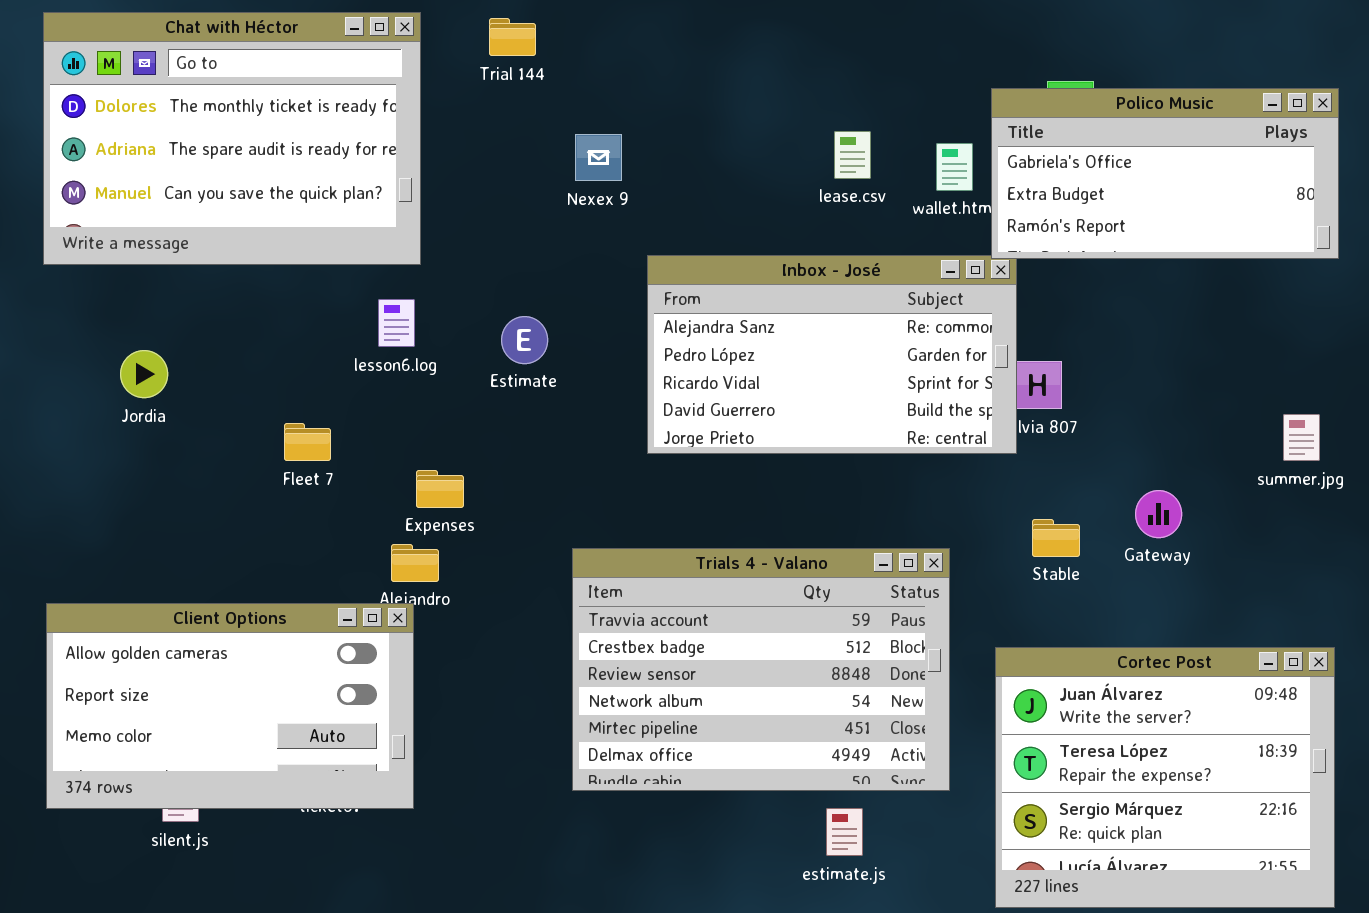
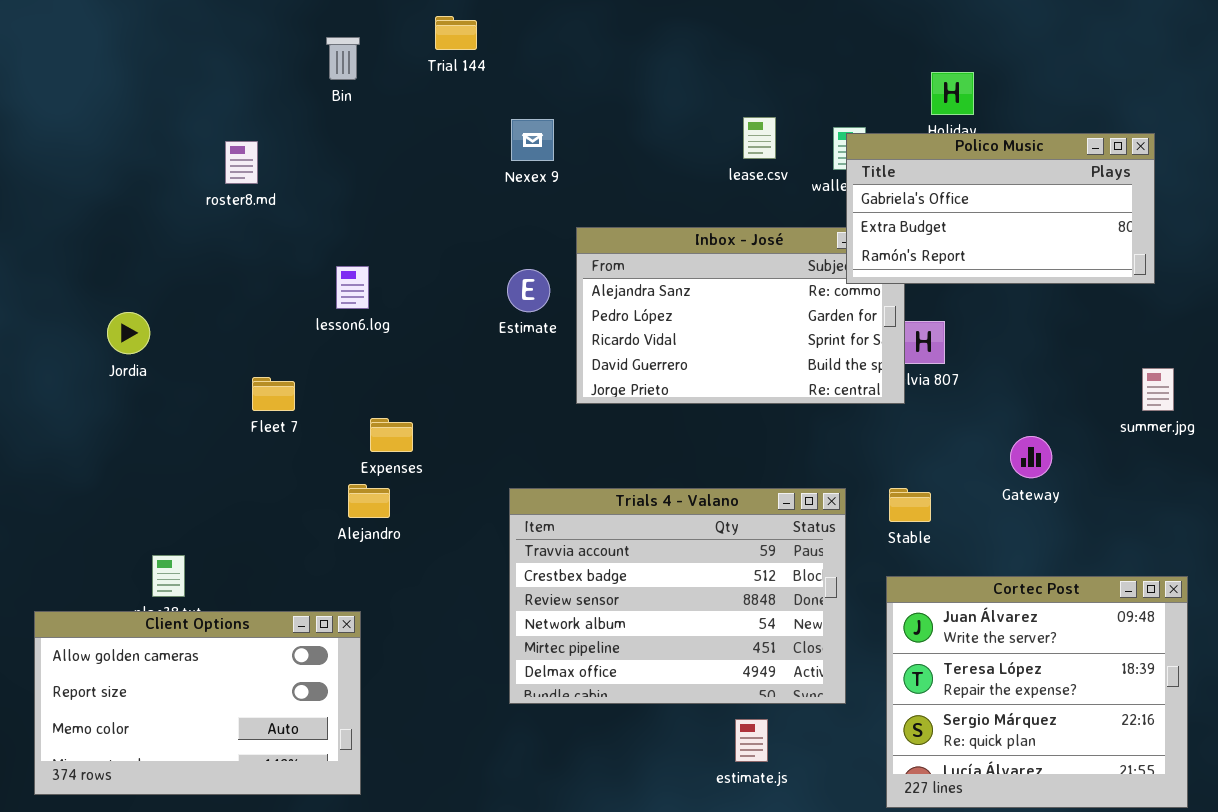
Chat with Héctor: [43,12,421,265] -> none, closed
Polico Music: [991,88,1339,259] -> [846,133,1155,284], moved
Estimate: [501,316,548,364] -> [507,269,550,312], moved
Stable: [1032,519,1080,557] -> [889,488,931,522], moved
Client Options: [46,603,414,809] -> [34,611,361,795], moved

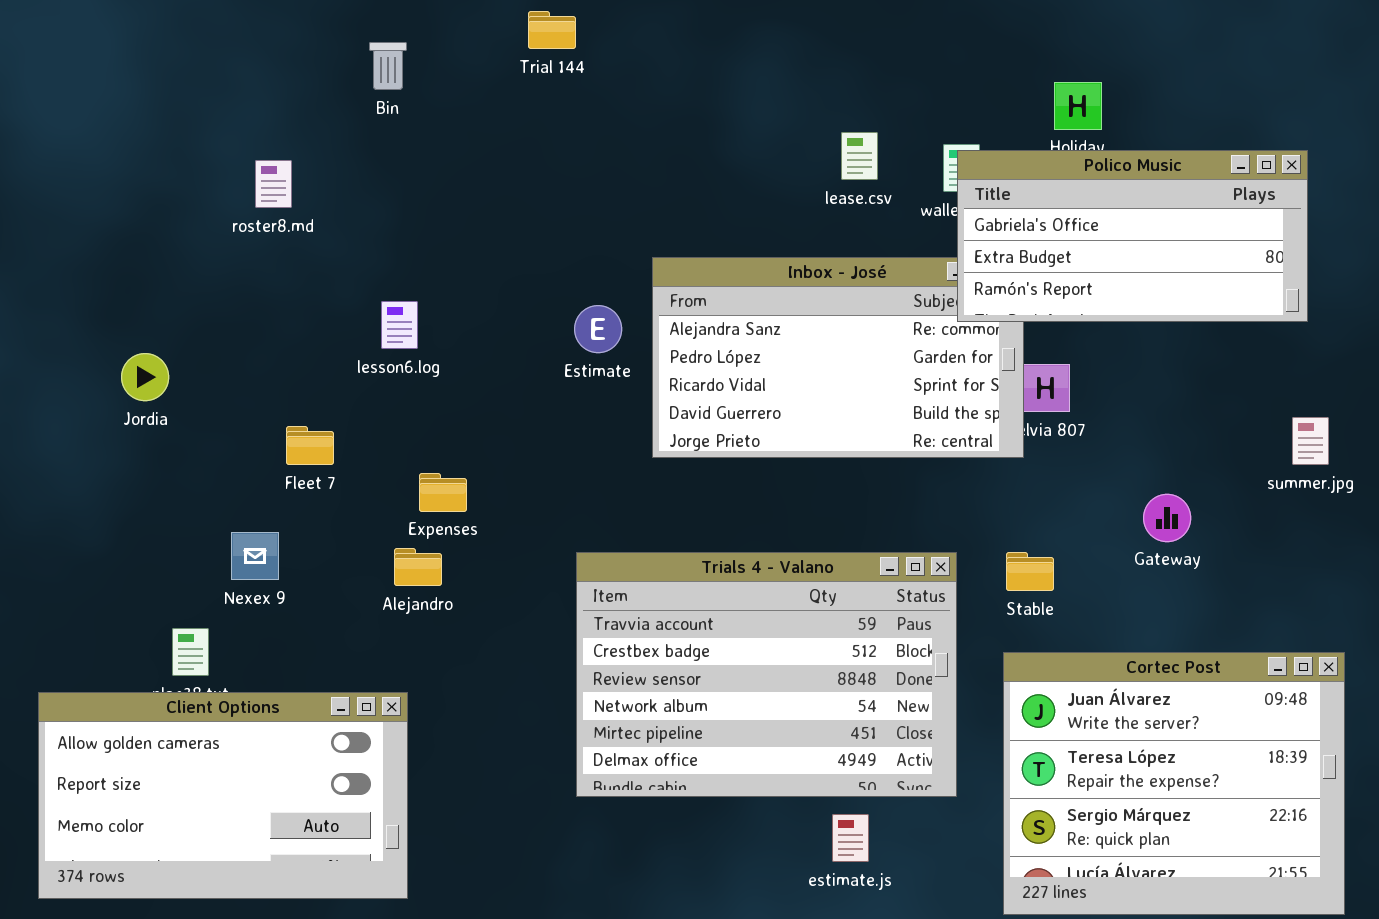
Trial 144: [435,16,477,50] -> [528,11,576,49], moved
Nexex 9: [511,119,554,161] -> [231,532,279,580], moved

